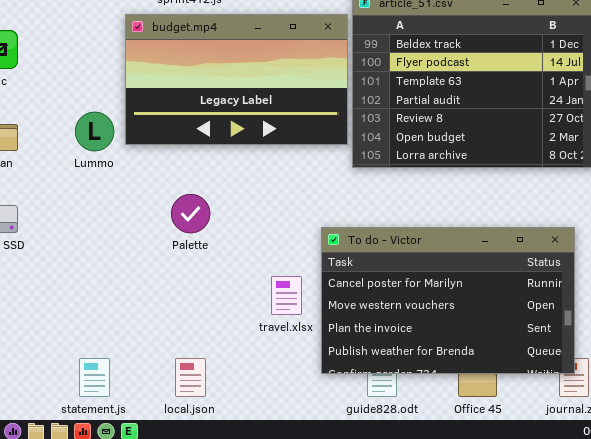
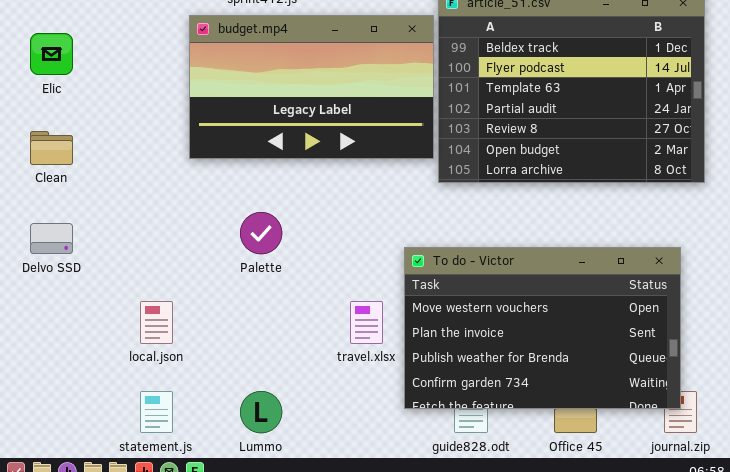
Lummo: [75,112,114,151] -> [240,391,282,433], moved
To do - Victor: [321,227,575,374] -> [404,247,681,409], scrolled down 1 row
local.json: [175,358,206,397] -> [140,301,173,344], moved

